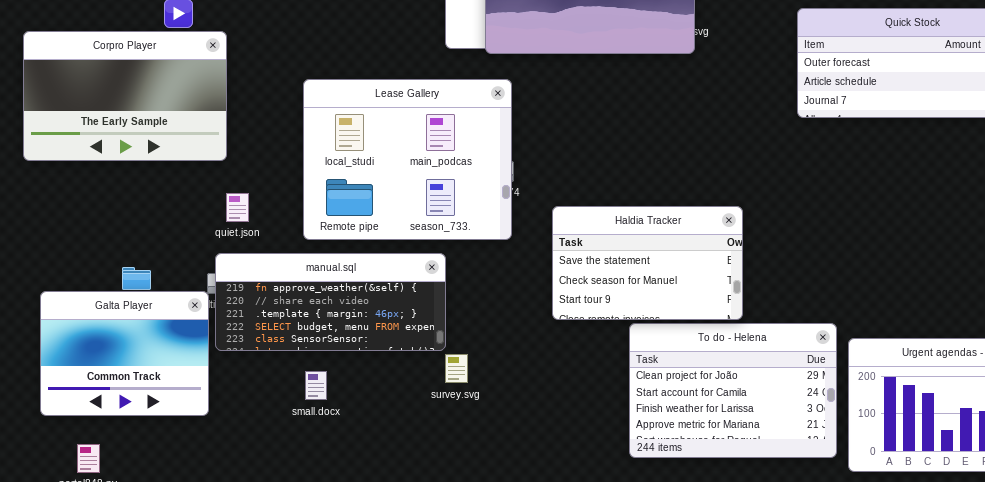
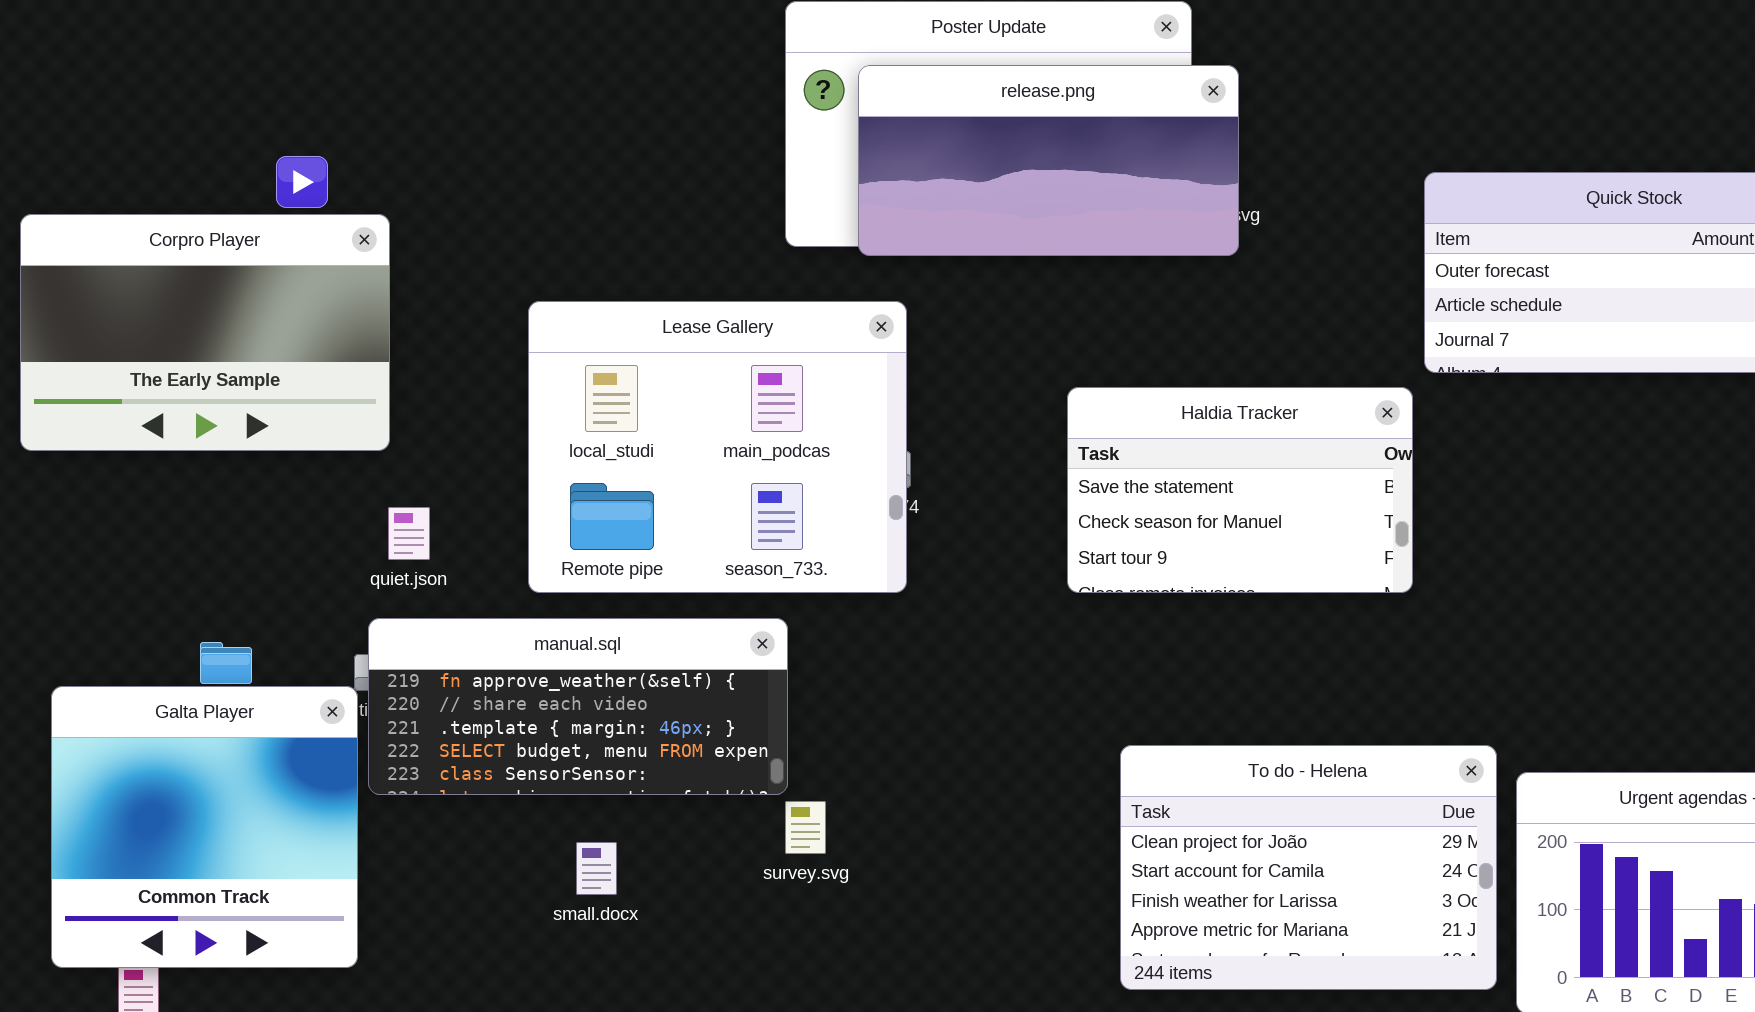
Haldia Tracker: [552,206,743,320] -> [1067,387,1413,593], moved
Galta Player: [40,291,209,416] -> [51,686,358,968], resized
small.docx: [305,371,327,400] -> [576,842,617,895], moved

